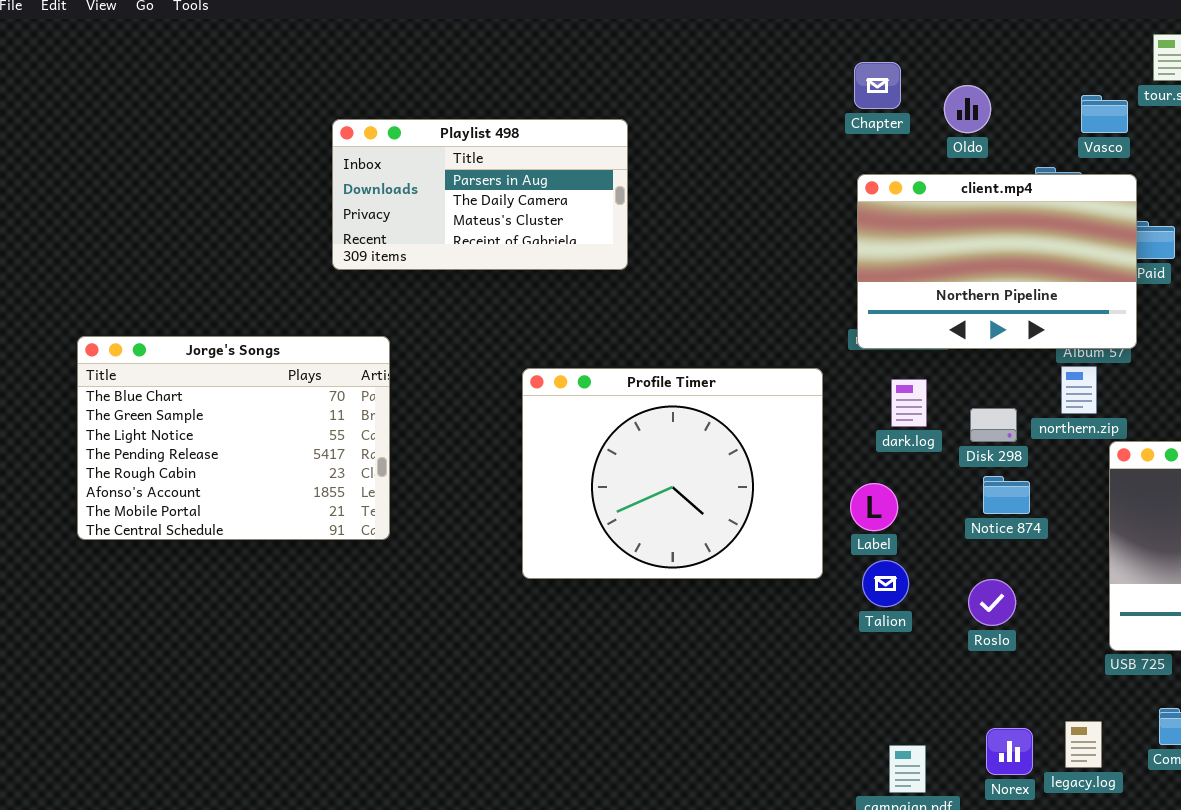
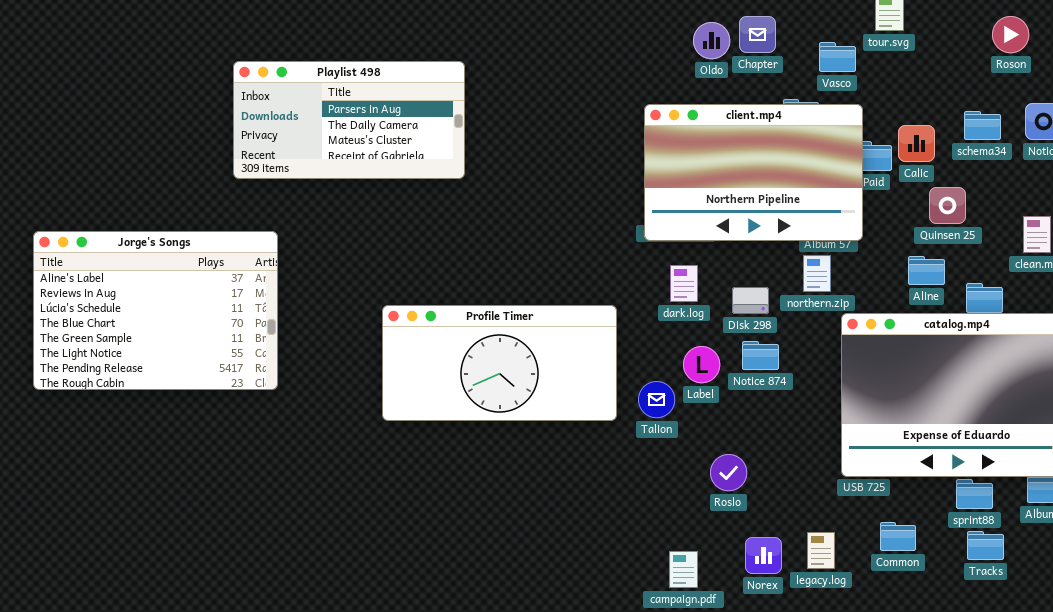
Chapter: [854,62,901,109] -> [739,16,776,53], moved
Oldo: [944,85,991,133] -> [693,22,730,59], moved
Jorge's Songs: [77,336,390,540] -> [33,231,278,390], scrolled up 3 rows
Profile Timer: [522,368,823,579] -> [382,305,617,421], resized
Label: [850,483,898,531] -> [683,346,720,383], moved
Talion: [862,560,909,607] -> [638,381,675,418], moved
Roslo: [968,579,1016,626] -> [710,454,747,491], moved

